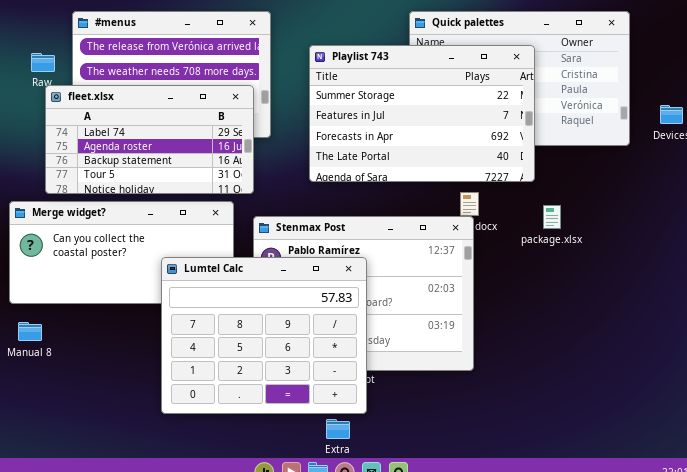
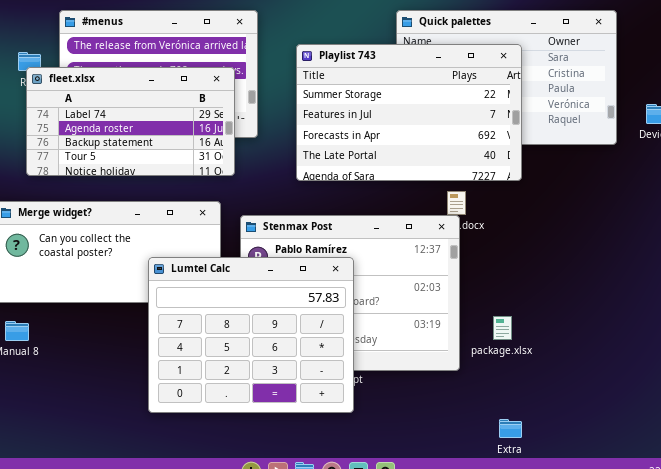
fleet.xlsx: [45,85,254,194] -> [26,67,235,176], moved
package.xlsx: [543,205,561,229] -> [493,316,512,340], moved
Extra: [326,419,350,439] -> [499,419,522,438], moved

